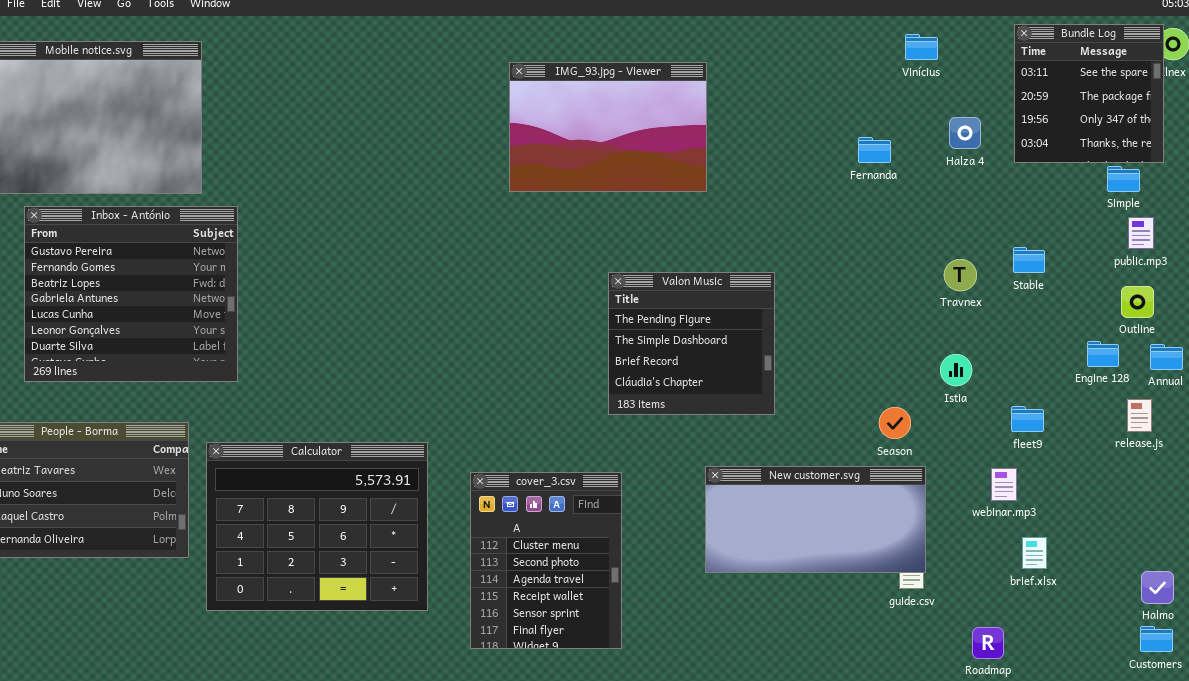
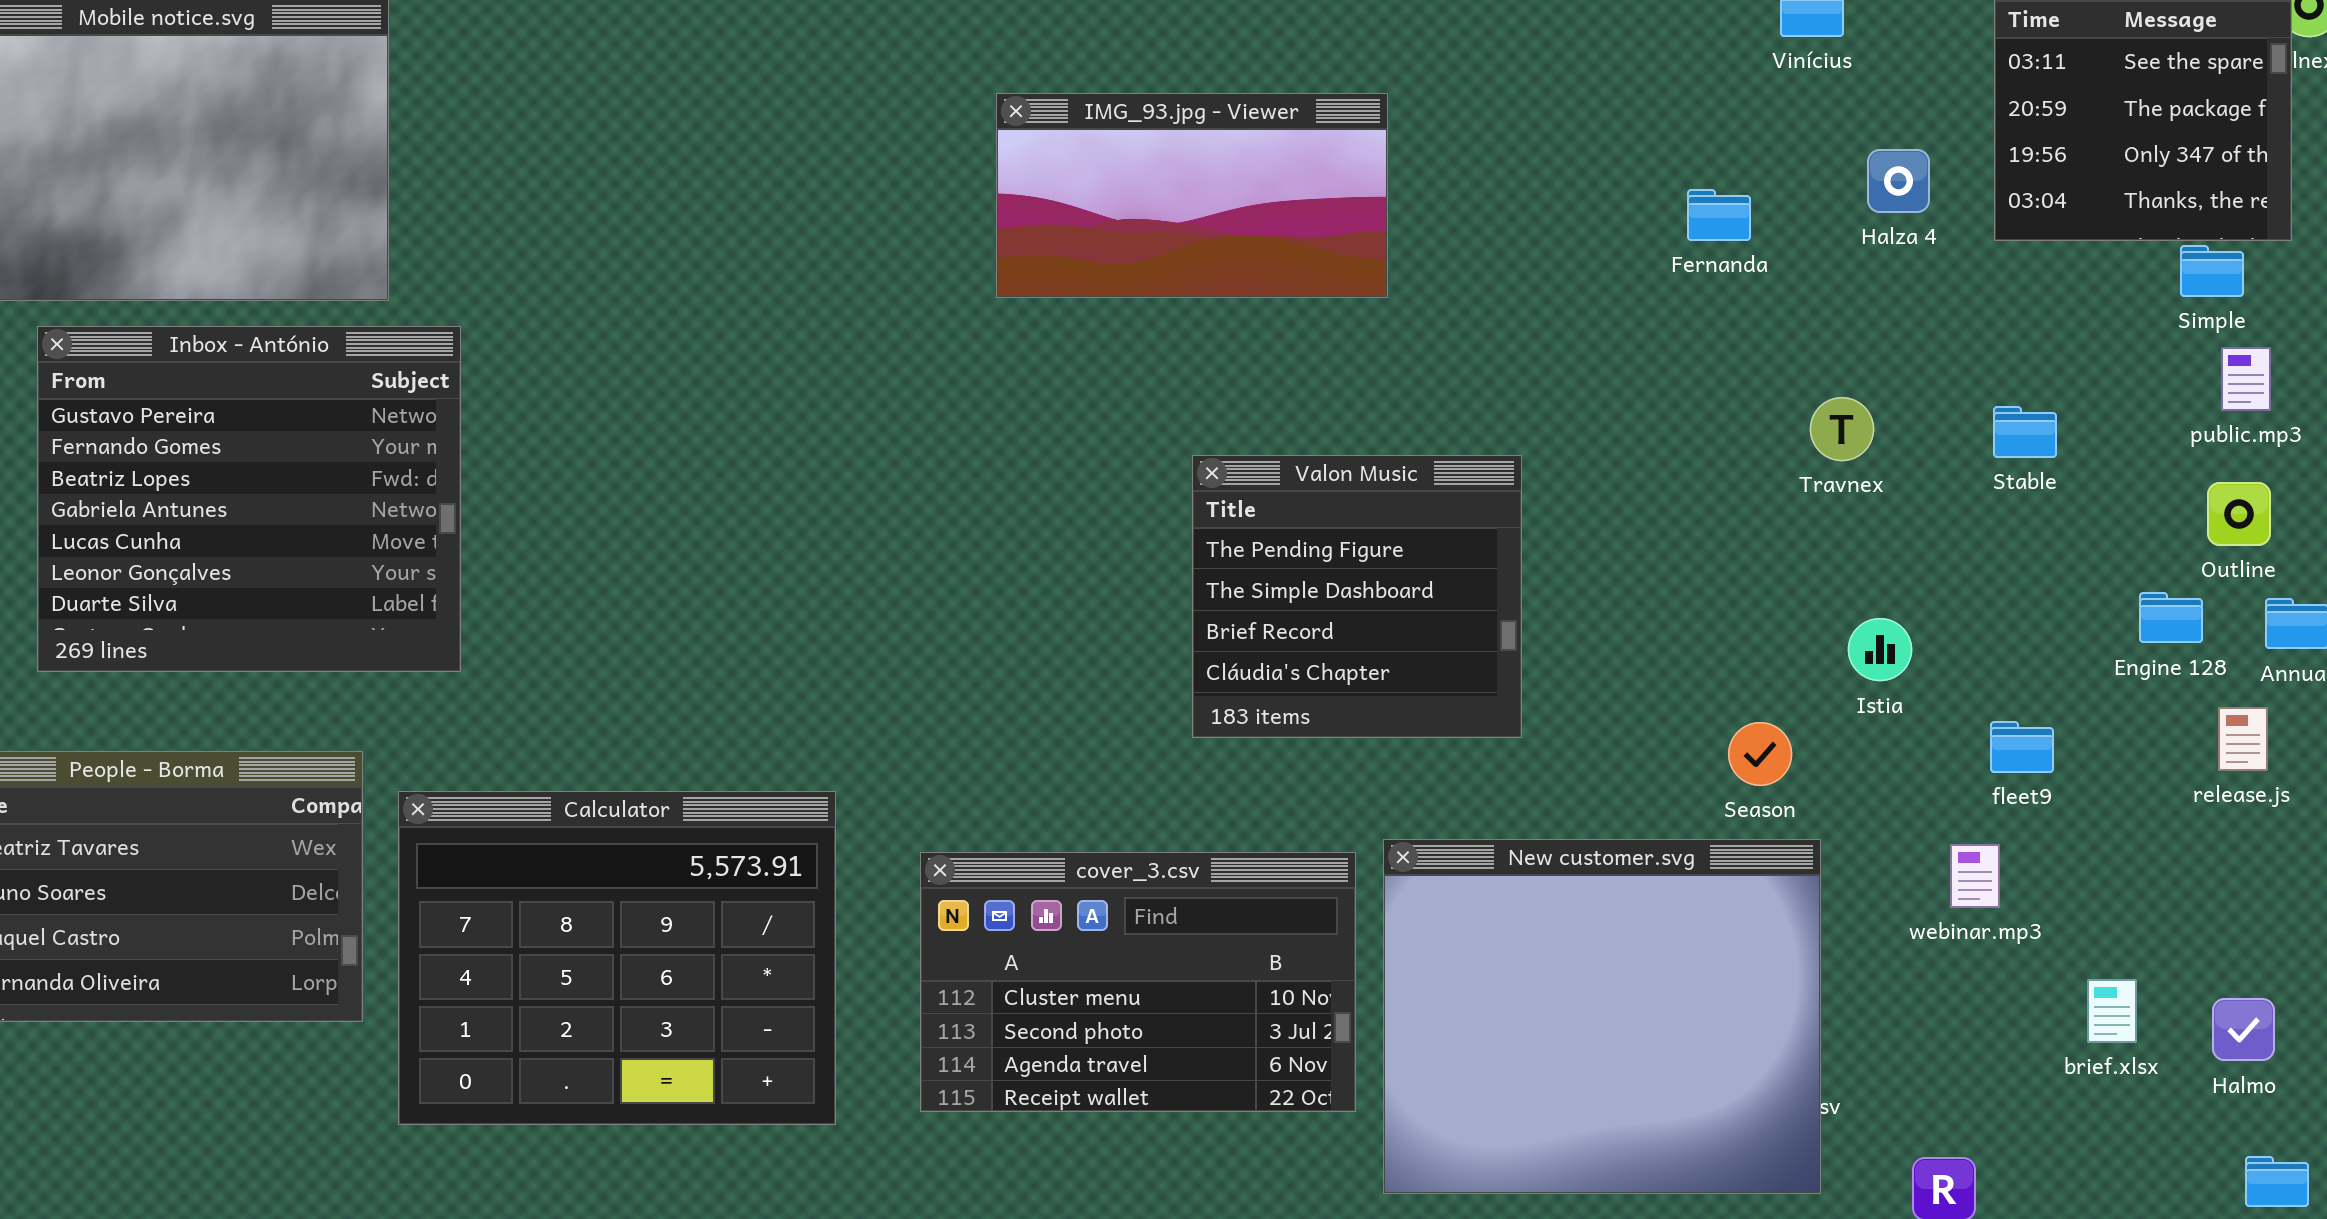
IMG_93.jpg - Viewer: [509,62,707,192] -> [996,93,1388,298], resized
Travnex: [944,259,977,291] -> [1810,397,1874,461], moved
New customer.svg: [705,466,926,573] -> [1383,839,1821,1194], resized
cover_3.csv: [470,472,622,649] -> [920,852,1356,1112], resized
brief.xlsx: [1022,537,1047,569] -> [2087,979,2137,1043], moved
Halmo: [1141,571,1174,604] -> [2212,998,2275,1061], moved

